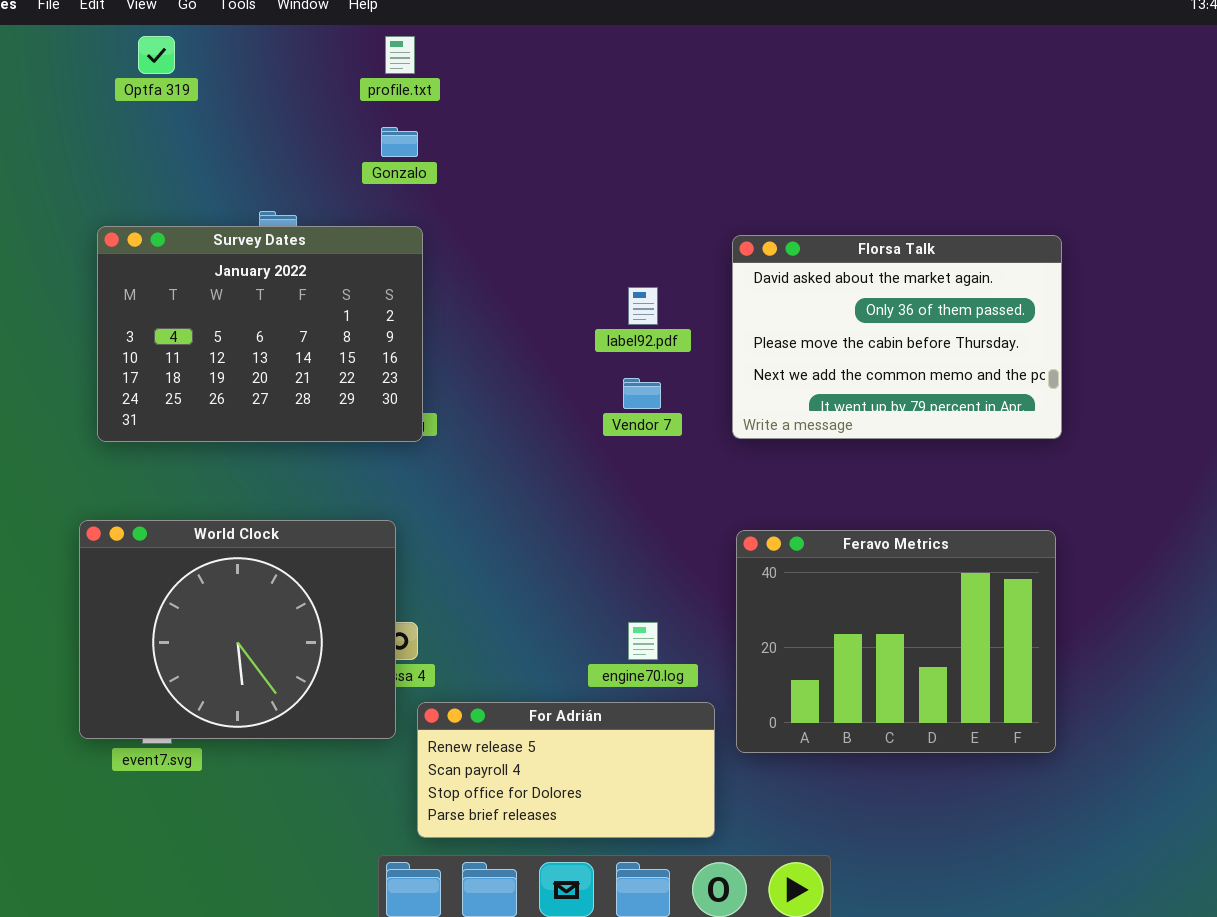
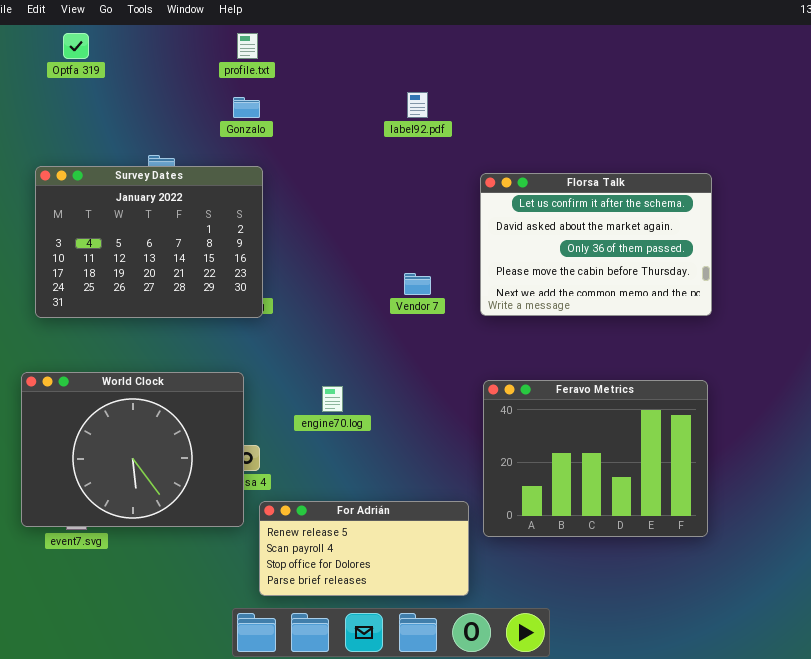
Florsa Talk: [732,235,1062,439] -> [480,173,712,316], scrolled up 1 row
label92.pdf: [628,287,658,325] -> [407,92,428,118], moved
engine70.log: [628,622,658,660] -> [322,386,343,412], moved

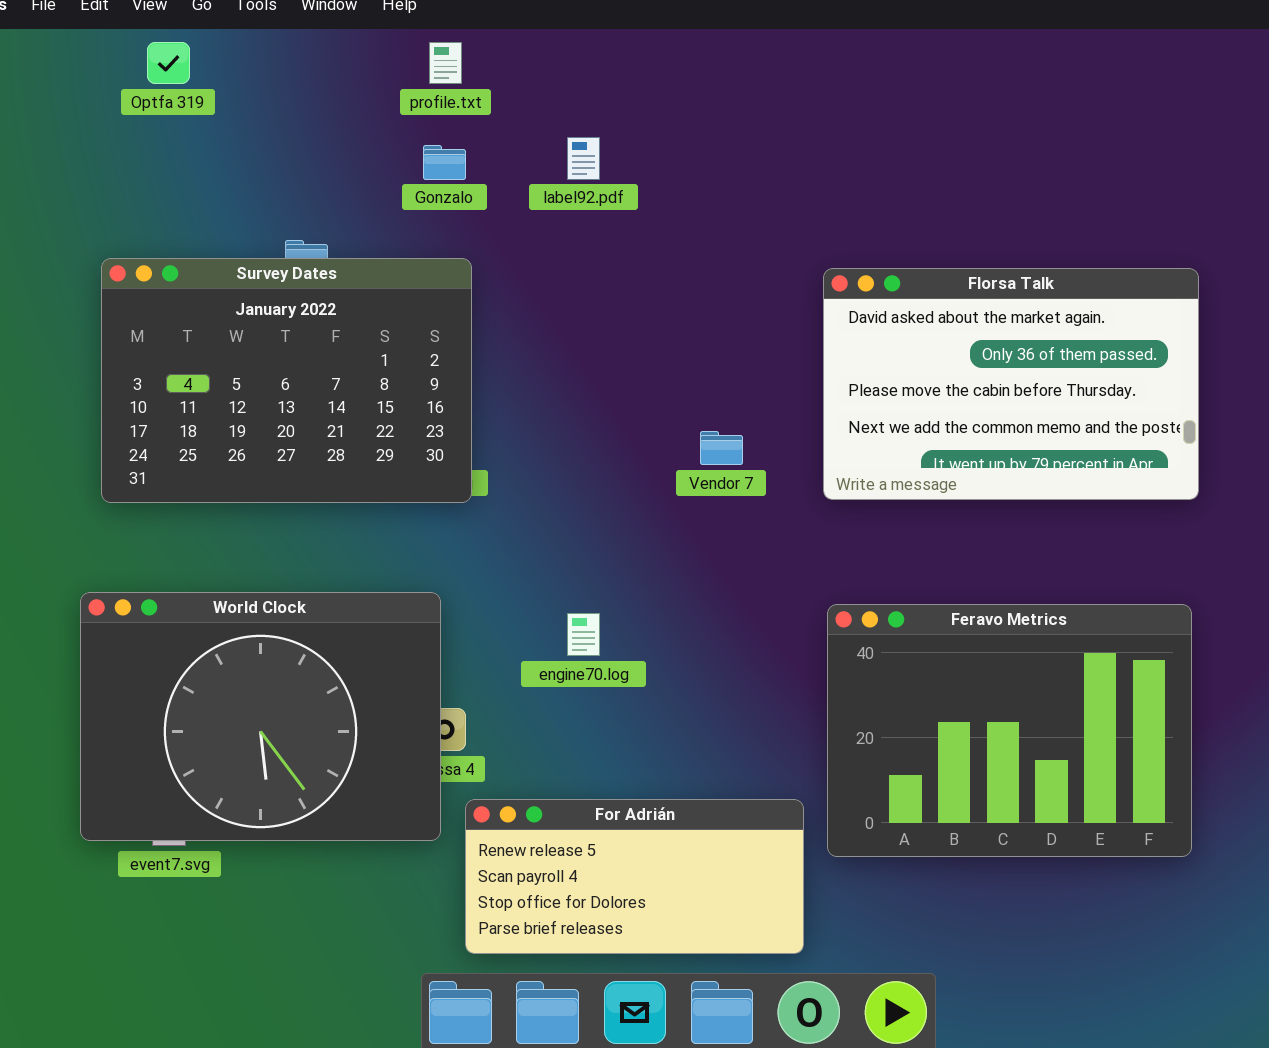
label92.pdf: [407,92,428,118] -> [567,137,600,180], moved
Florsa Talk: [480,173,712,316] -> [823,268,1199,500], scrolled down 1 row

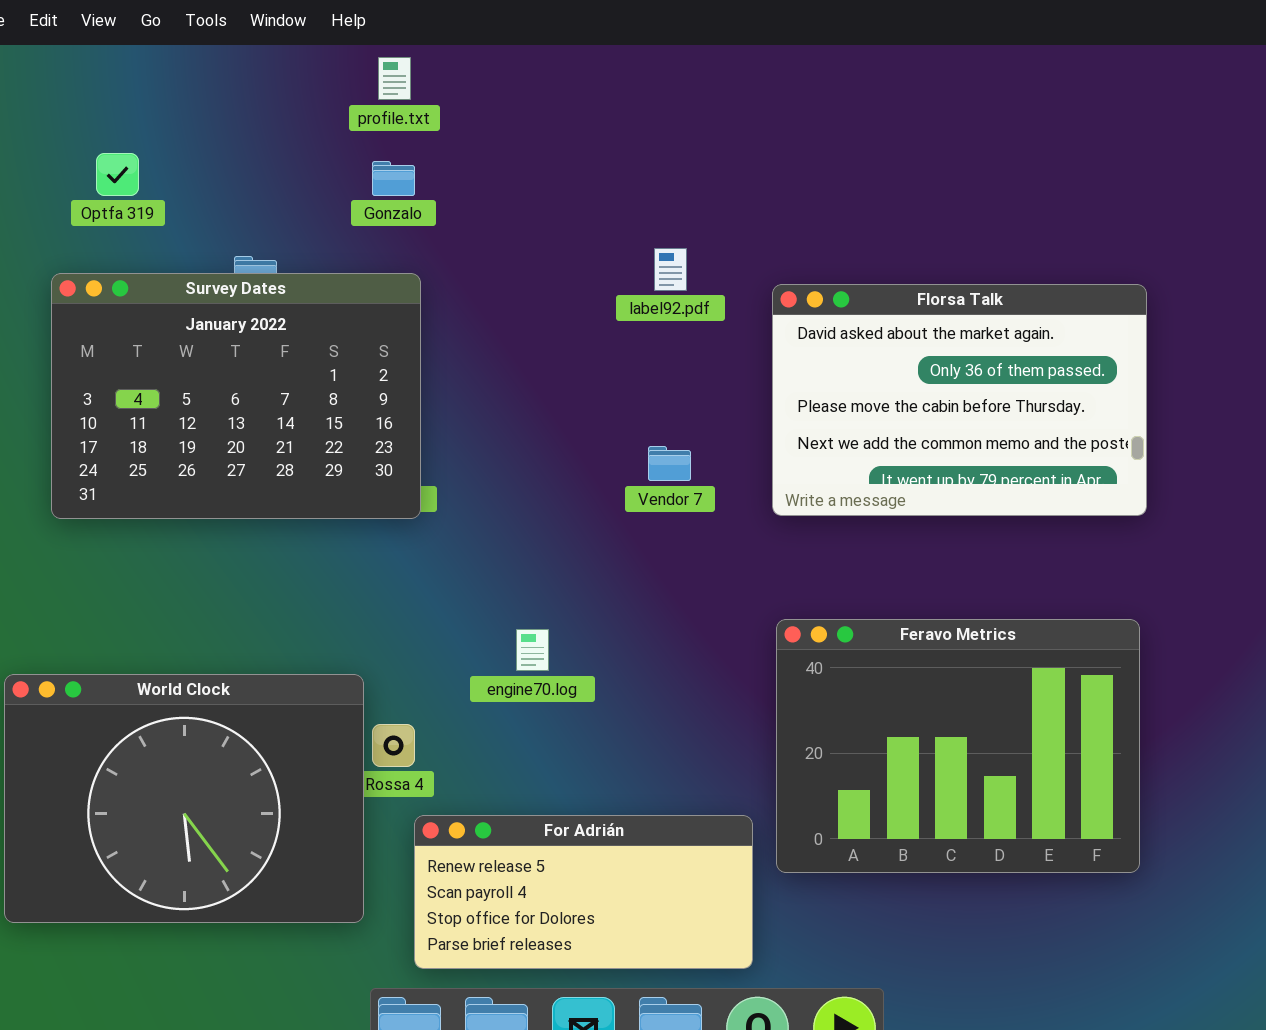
Optfa 319: [147,42,190,84] -> [96,153,139,196], moved
label92.pdf: [567,137,600,180] -> [654,248,687,291], moved
World Clock: [80,592,441,841] -> [4,674,364,923], moved

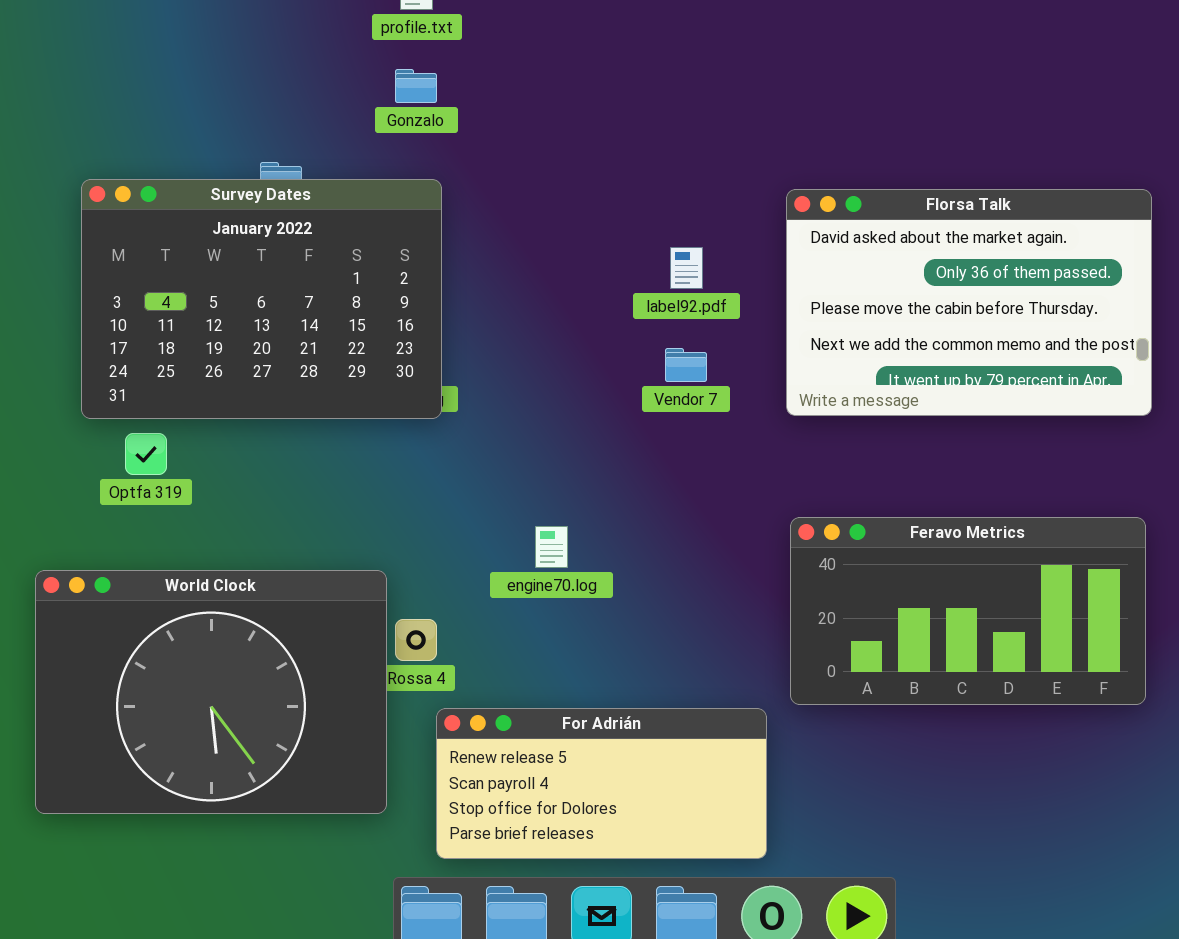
Optfa 319: [96,153,139,196] -> [125,433,167,475], moved
label92.pdf: [654,248,687,291] -> [670,247,703,289], moved
Feravo Metrics: [776,619,1140,873] -> [790,517,1146,705], resized

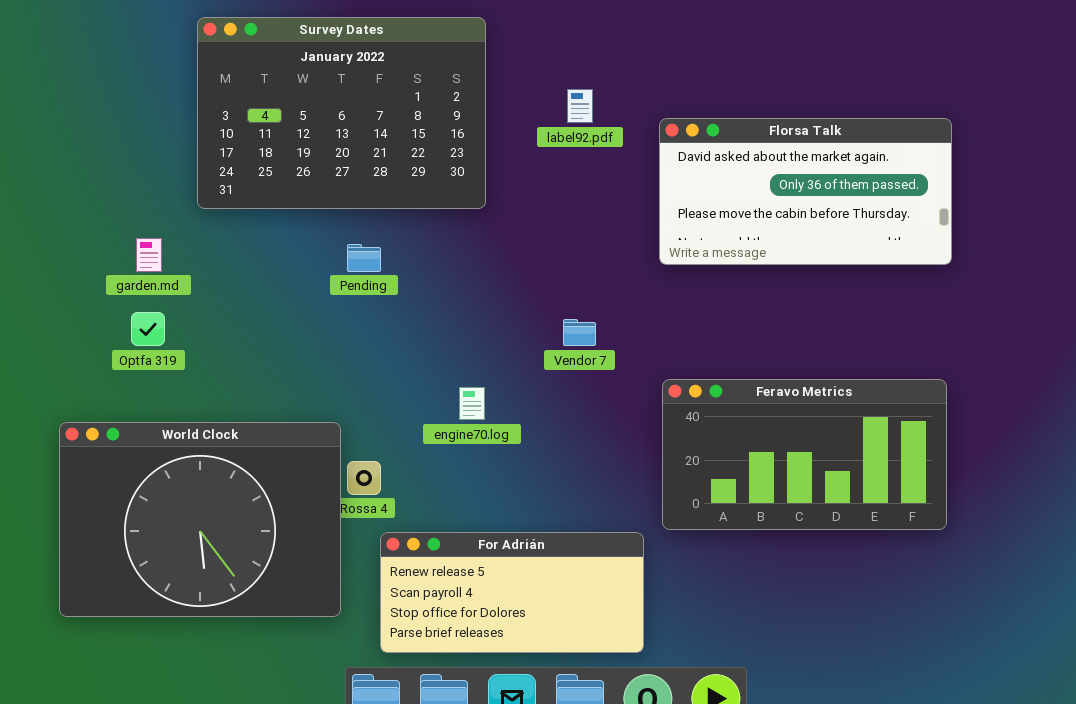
Survey Dates: [81,179,442,419] -> [197,17,486,209], moved
Florsa Talk: [786,189,1152,416] -> [659,118,952,265], resized
label92.pdf: [670,247,703,289] -> [567,89,593,123], moved
Vendor 7: [665,348,707,382] -> [563,319,596,346], moved

